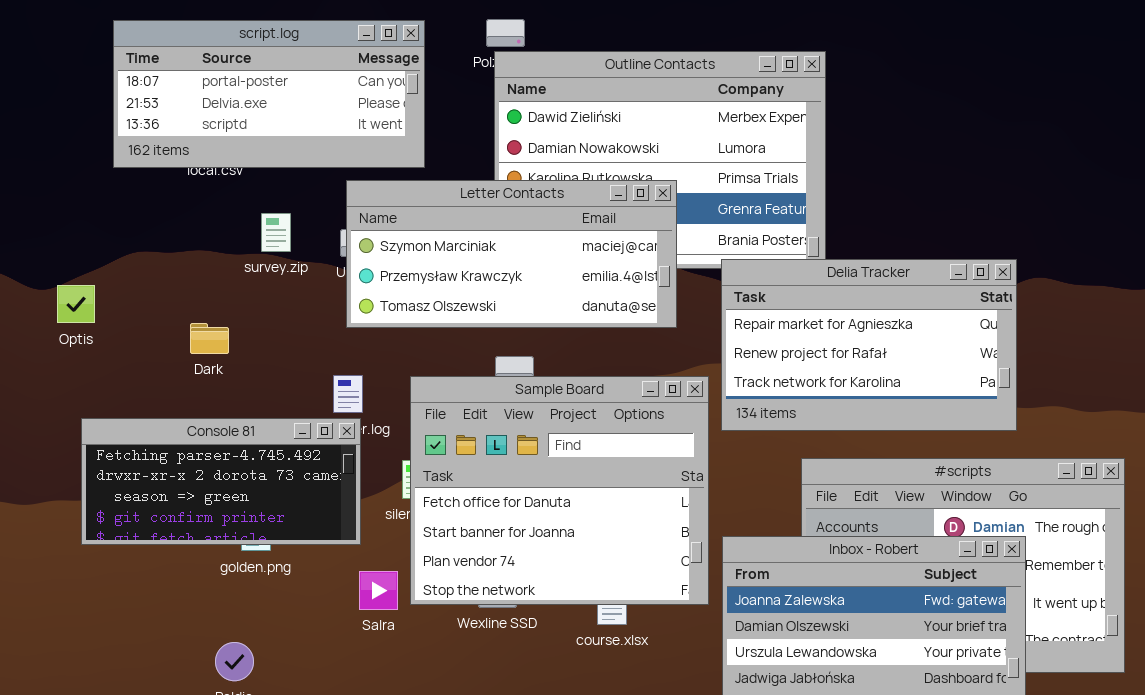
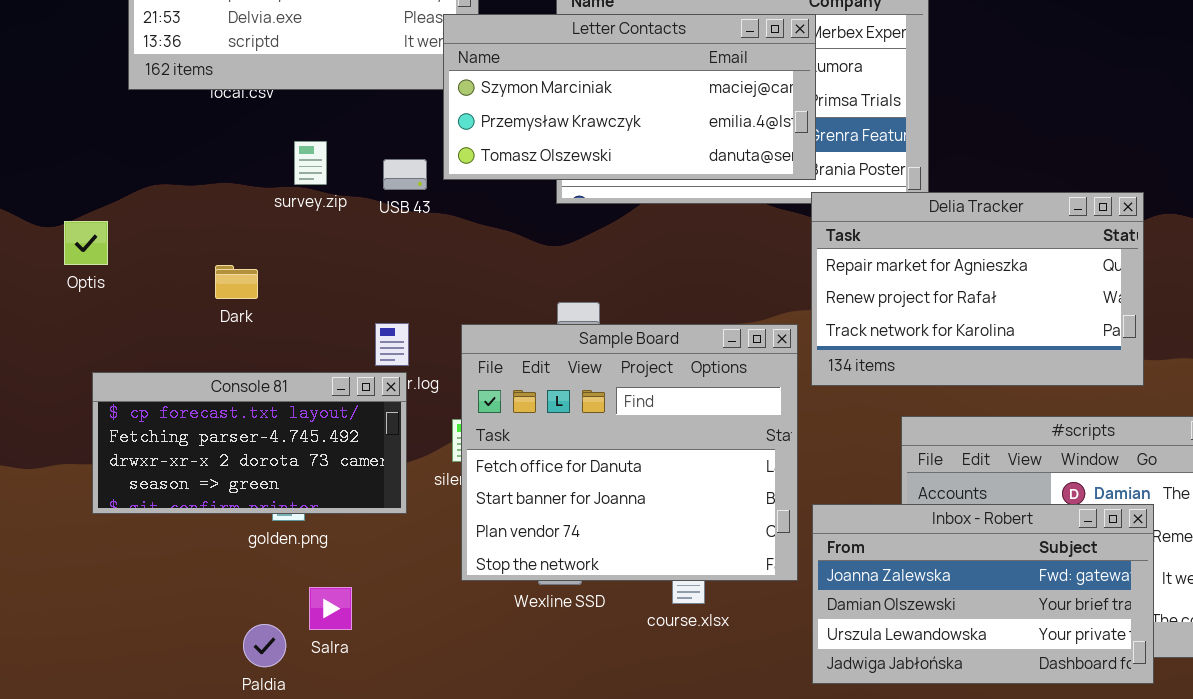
Letter Contacts: [346,180,677,328] -> [443,14,816,180], moved
Console 81: [81,418,361,545] -> [92,372,407,514], scrolled up 1 row
Salra: [359,571,398,610] -> [309,587,352,630], moved

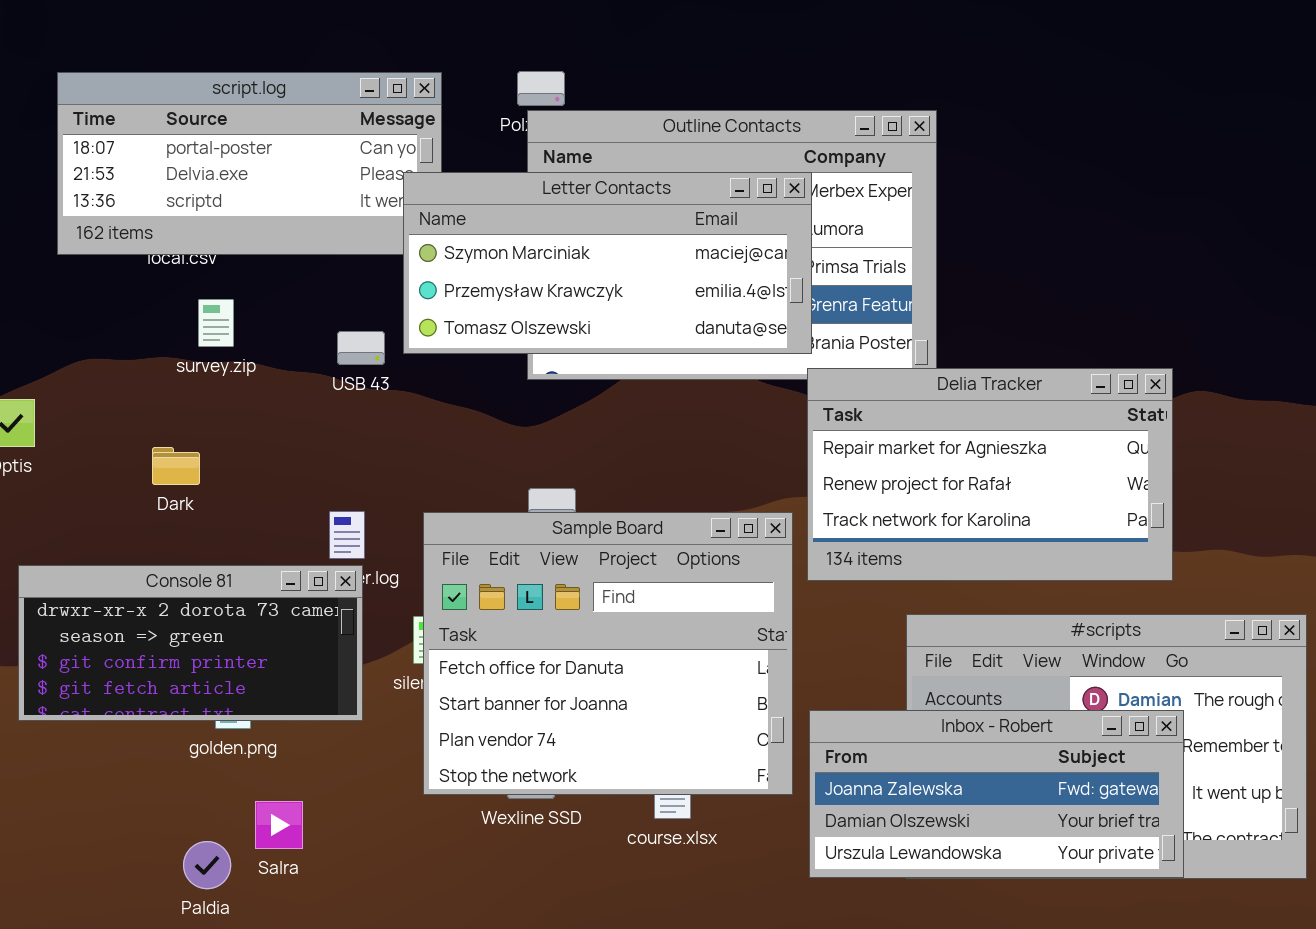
survey.zip: [294,141,327,185] -> [198,299,234,347], moved
Console 81: [92,372,407,514] -> [18,565,363,721], scrolled down 2 rows
Inbox - Robert: [812,504,1154,684] -> [809,710,1184,878], resized

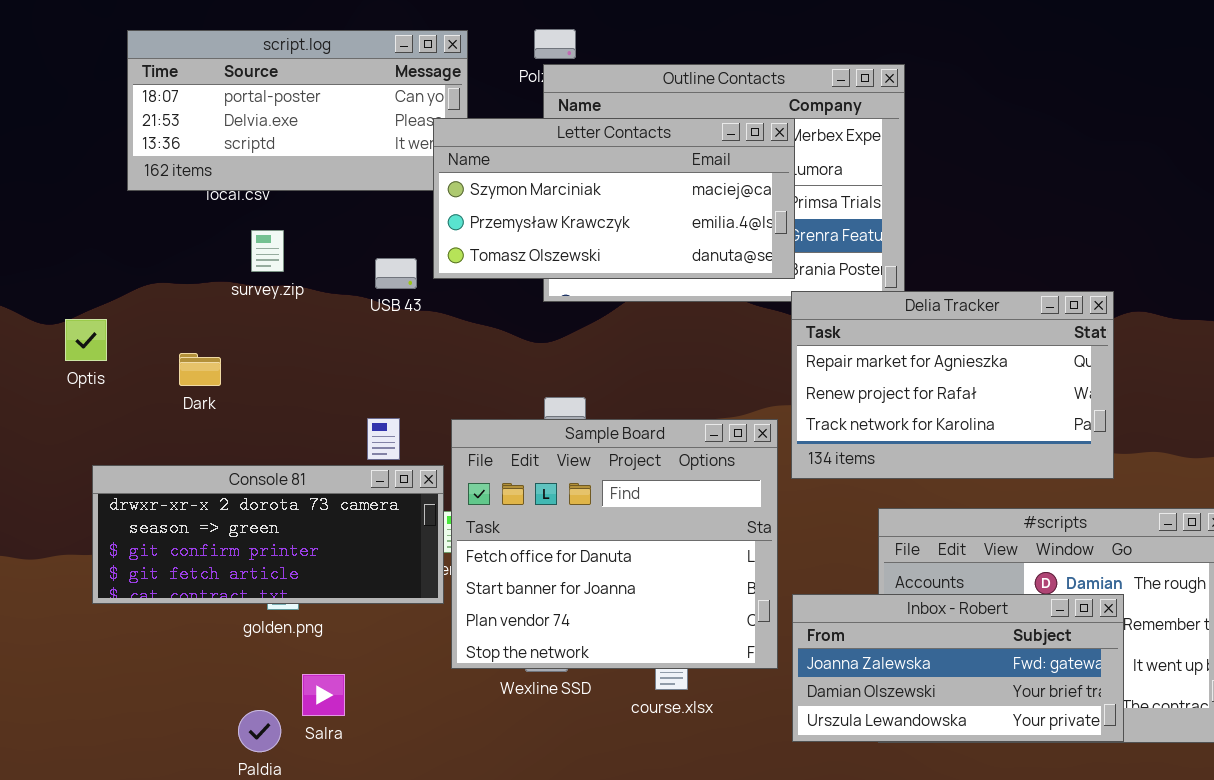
Dark: [152,447,200,485] -> [179,353,221,386], moved
Console 81: [18,565,363,721] -> [92,465,444,604], resized

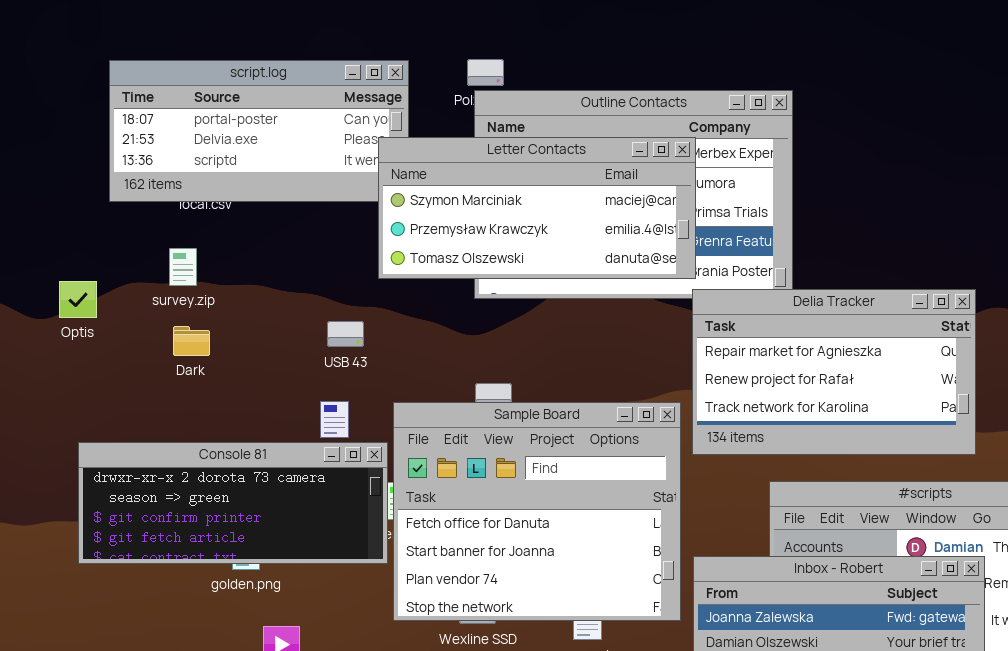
survey.zip: [251,230,284,272] -> [169,248,197,286], moved
USB 43: [375,258,417,289] -> [327,321,364,347], moved
Optis: [65,319,107,361] -> [59,281,97,318], moved
Dark: [179,353,221,386] -> [173,326,210,356], moved

